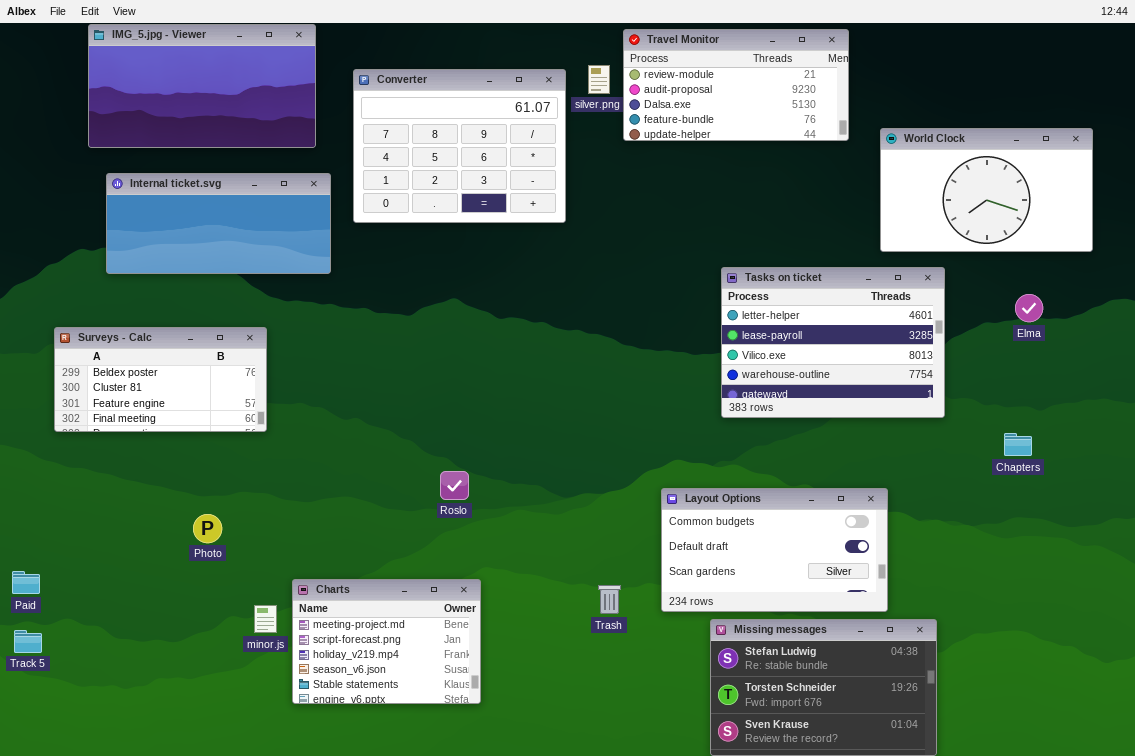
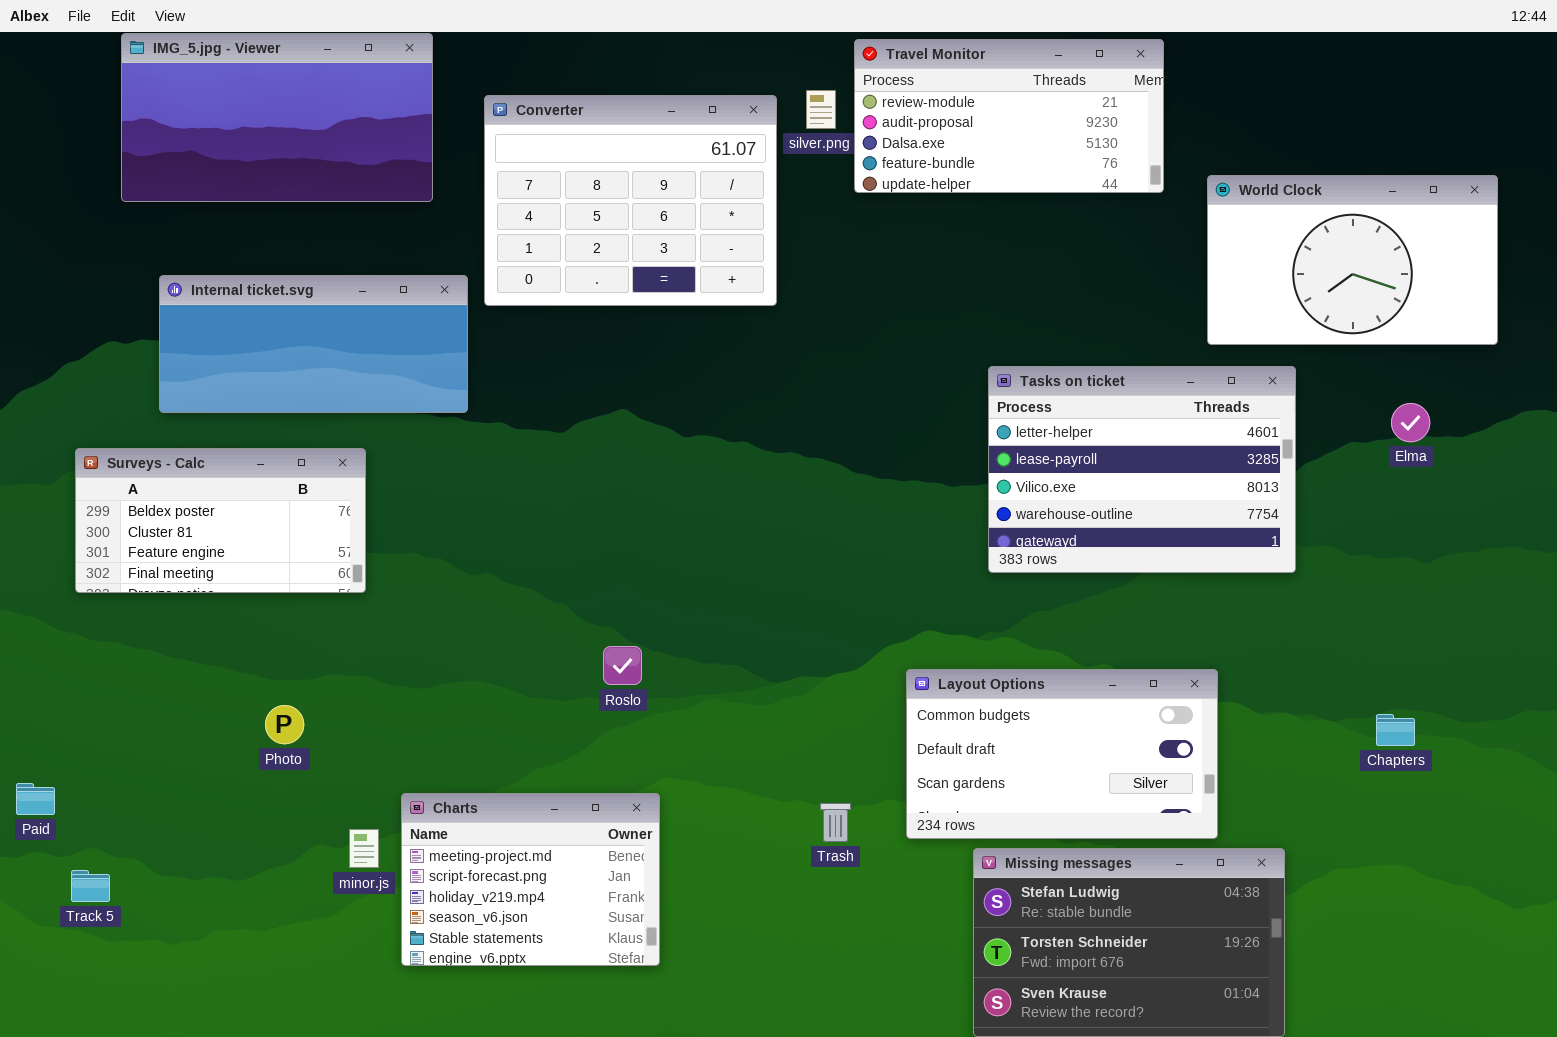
Internal ticket.svg: [106,173,331,274] -> [159,275,468,413], moved
Chapters: [1004,433,1032,456] -> [1376,714,1415,746], moved
Track 5: [14,630,42,653] -> [71,870,110,902], moved

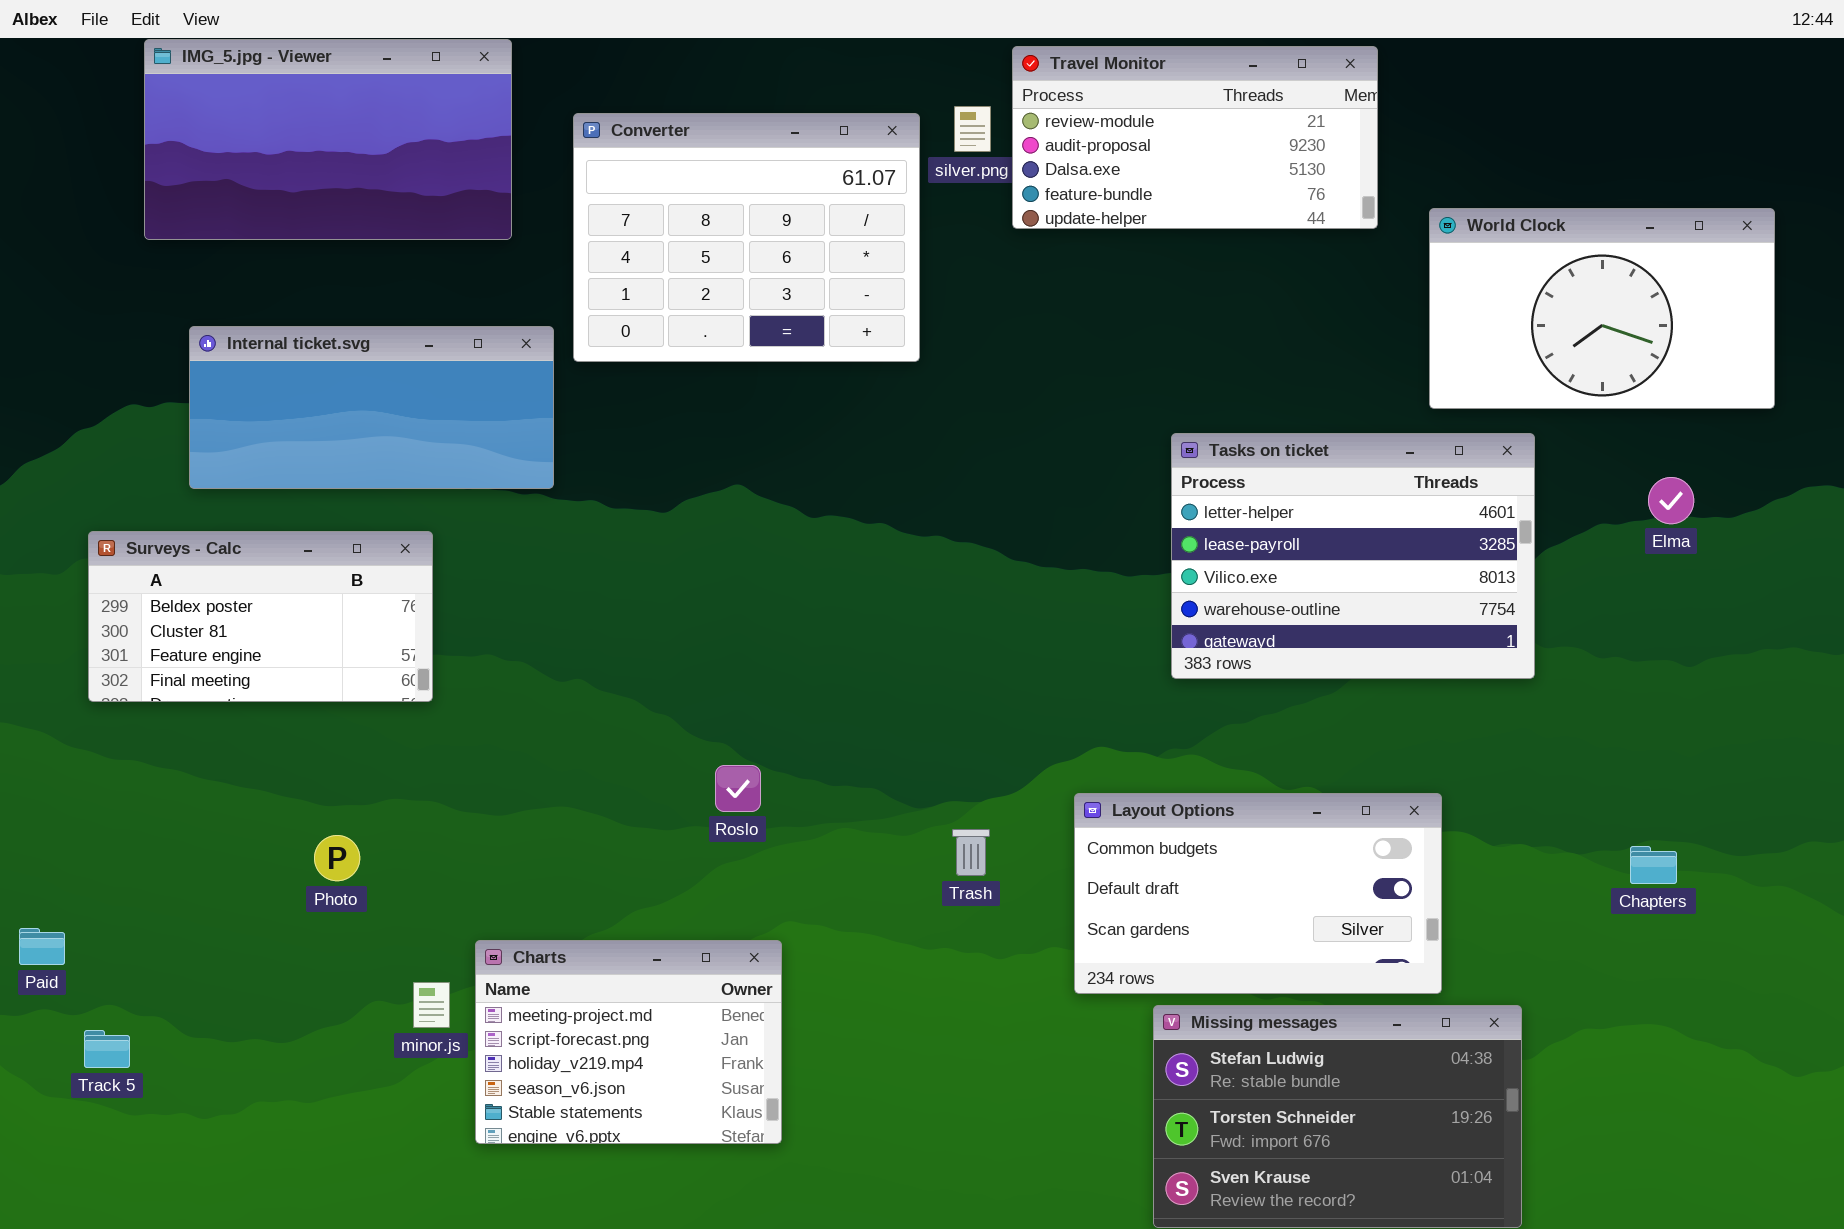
Trash: [820,803,851,842] -> [952,829,990,876], moved

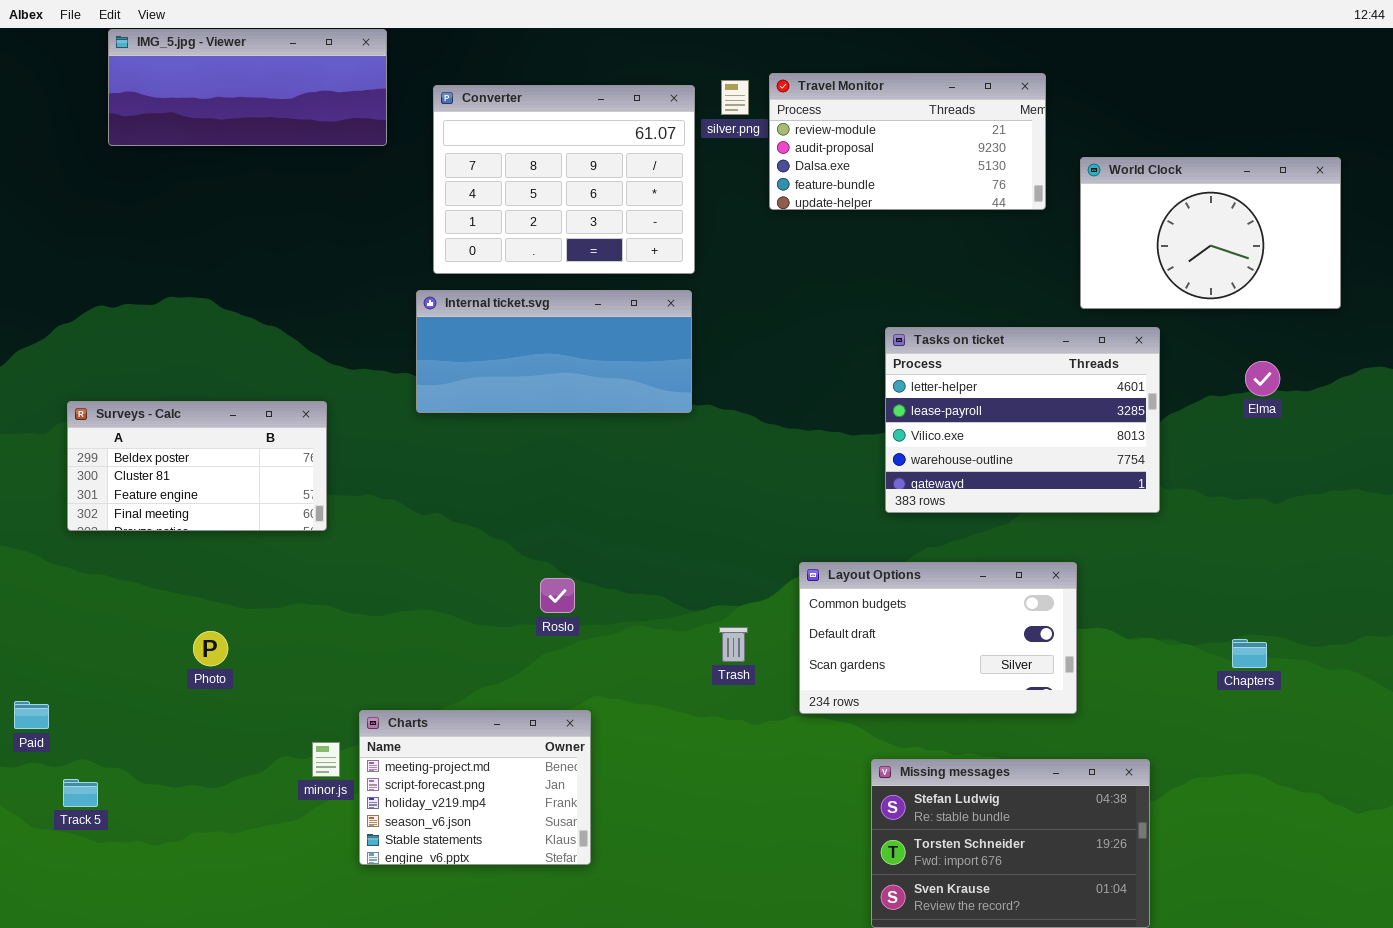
IMG_5.jpg - Viewer: [144,39,512,240] -> [108,29,387,146], resized
Travel Monitor: [1012,46,1378,229] -> [769,73,1046,210], moved
Internal ticket.svg: [189,326,554,489] -> [416,290,692,413], moved
Layout Options: [1074,793,1442,994] -> [799,562,1077,714], moved
Photo: [314,835,360,881] -> [193,631,228,666], moved

